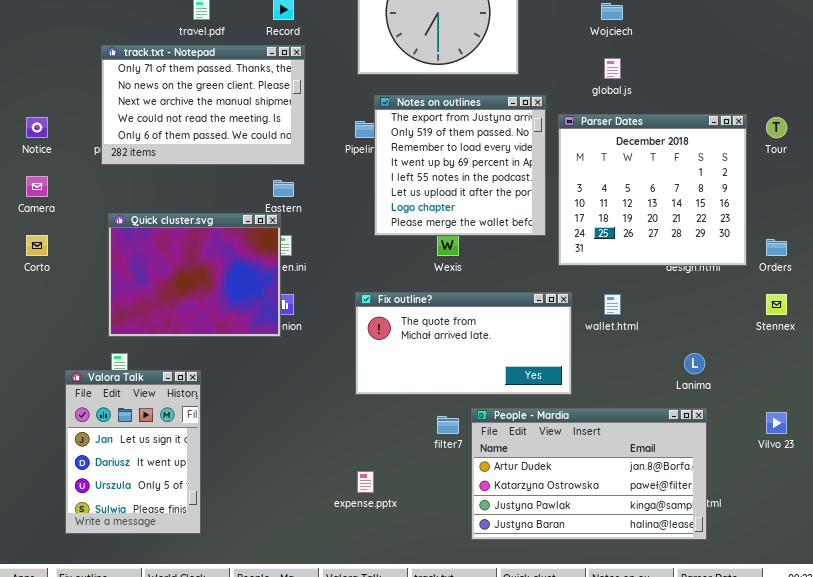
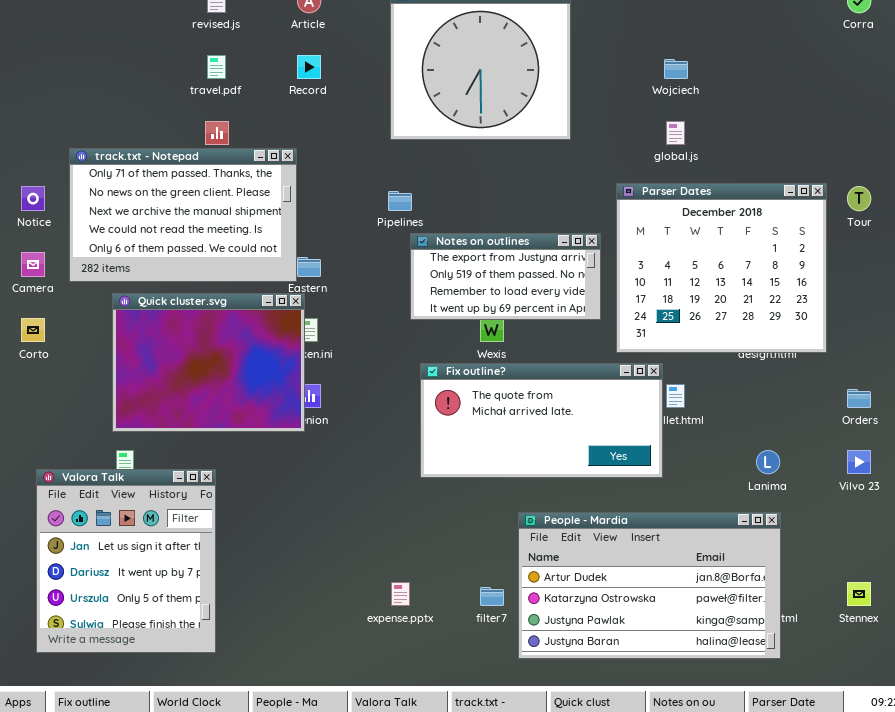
track.txt - Notepad: [101,45,305,165] -> [69,148,297,282], moved
Notes on outlines: [374,95,546,236] -> [410,233,601,320], resized
Orders: [766,239,787,256] -> [847,389,871,408], moved
Fix outline?: [355,292,572,395] -> [420,363,663,478], moved
Stennex: [766,294,787,315] -> [847,582,871,606], moved
Valora Talk: [65,370,201,534] -> [36,469,216,653], resized
Vilvo 23: [766,412,787,434] -> [847,450,871,474], moved
filter7: [437,416,459,434] -> [480,587,504,606], moved

